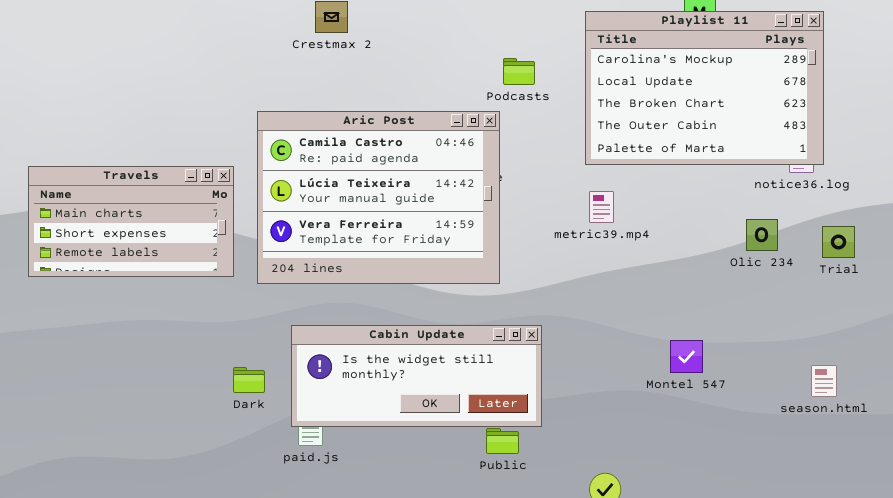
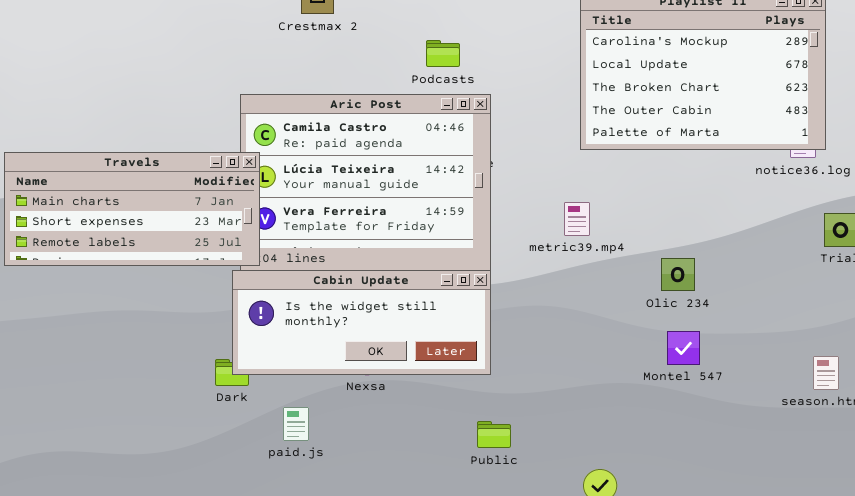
Podcasts: [503,58,535,85] -> [426,40,460,67], moved
Travels: [28,166,234,277] -> [4,152,260,266], resized
metric39.mp4: [589,191,614,223] -> [564,202,590,236], moved
Olic 234: [746,219,778,251] -> [661,258,695,291], moved
Cabin Update: [291,325,542,427] -> [232,270,491,375], moved

